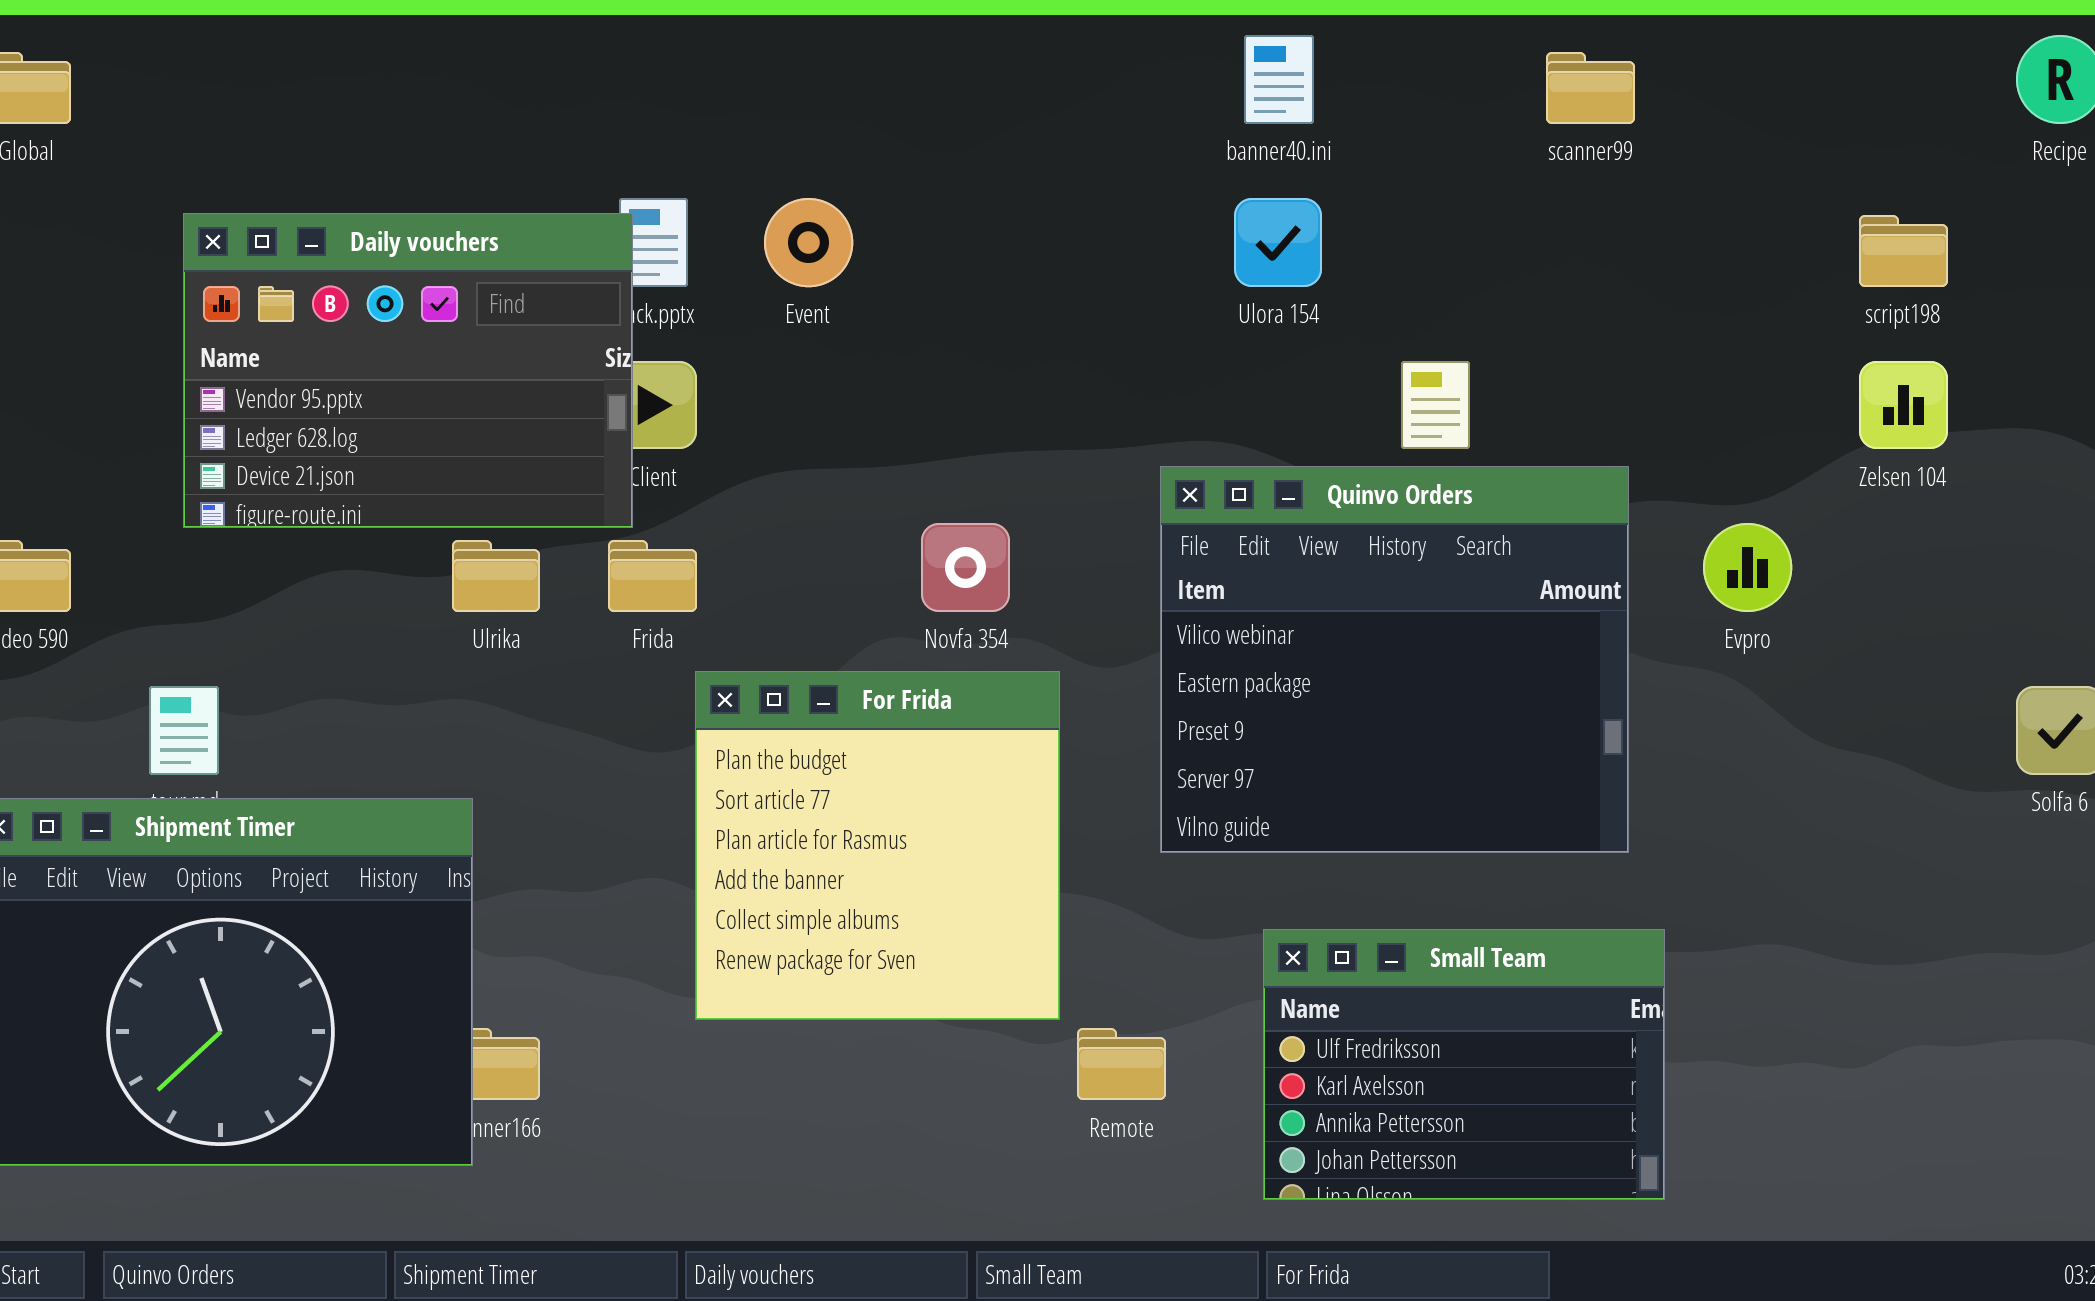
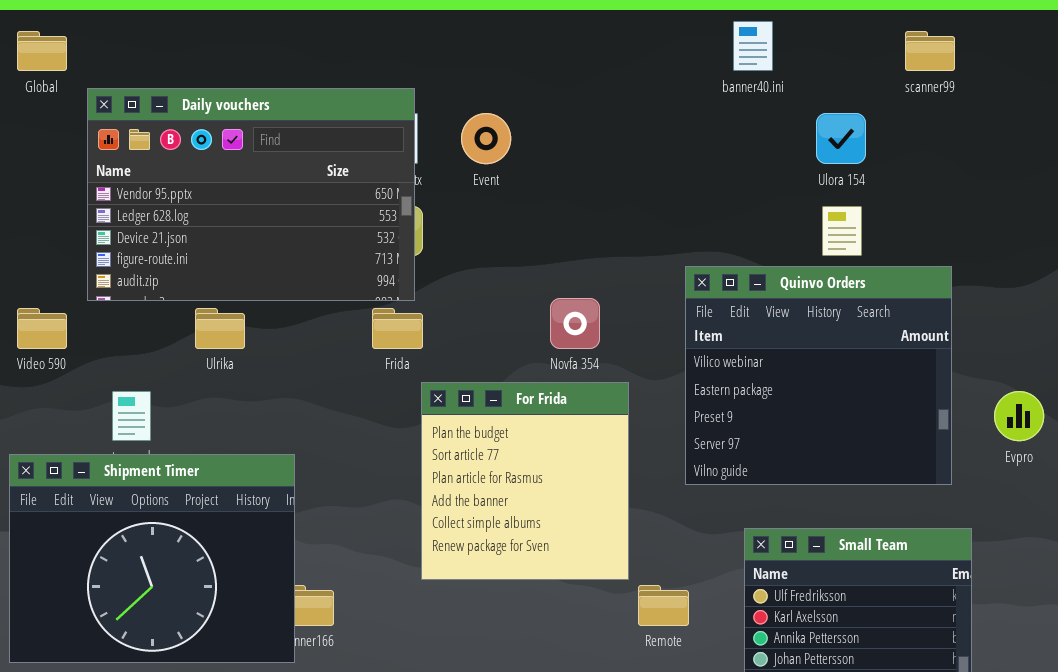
Ulora 154: [1234,198,1322,287] -> [816,113,866,164], moved
Daily vouchers: [183,213,633,528] -> [87,88,415,301], moved, resized
Evpro: [1703,523,1792,612] -> [994,391,1044,441], moved
Ulrika: [452,540,540,612] -> [195,308,245,349], moved

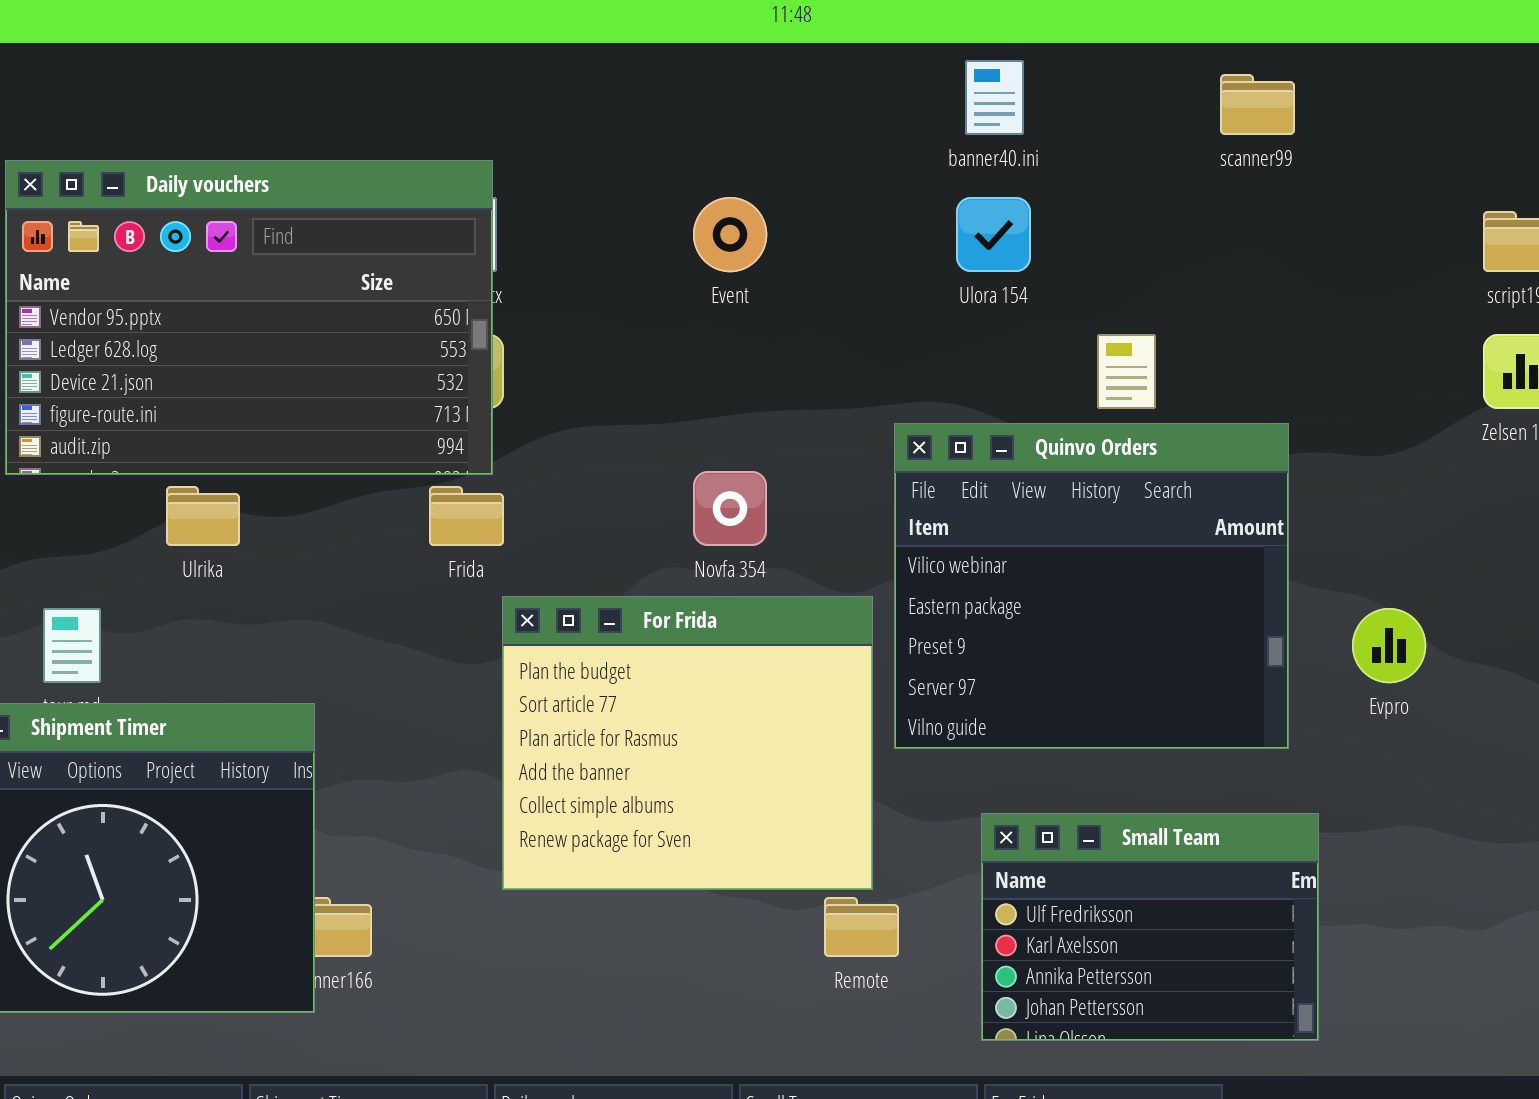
Event: [461,113,511,164] -> [693,197,767,272], moved
Ulora 154: [816,113,866,164] -> [956,197,1031,272], moved
For Frida: [421,382,629,580] -> [502,596,873,890], resized

